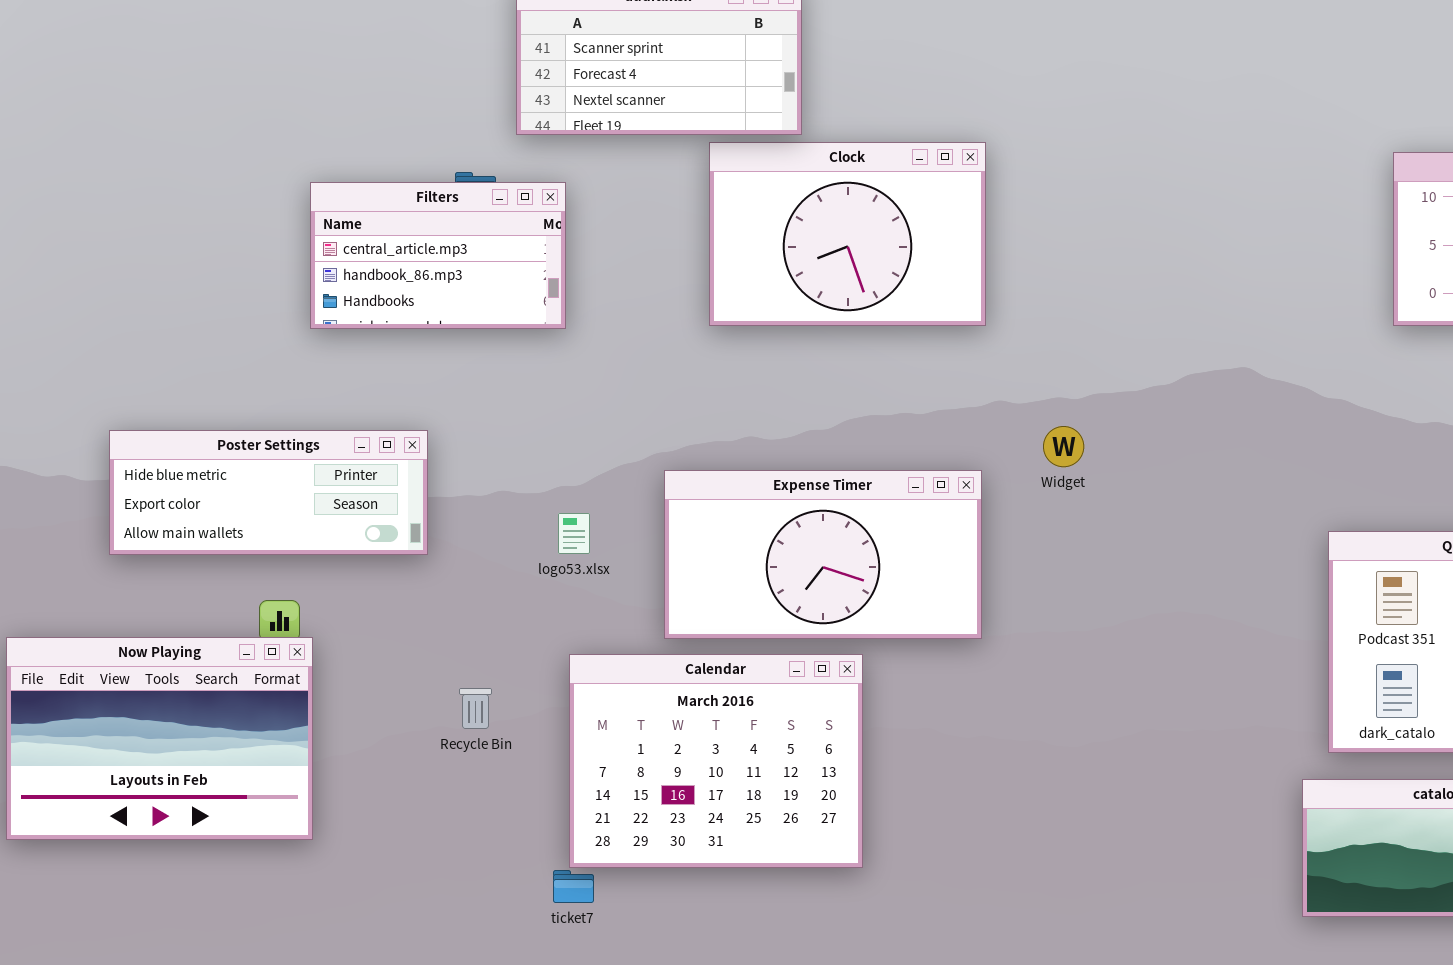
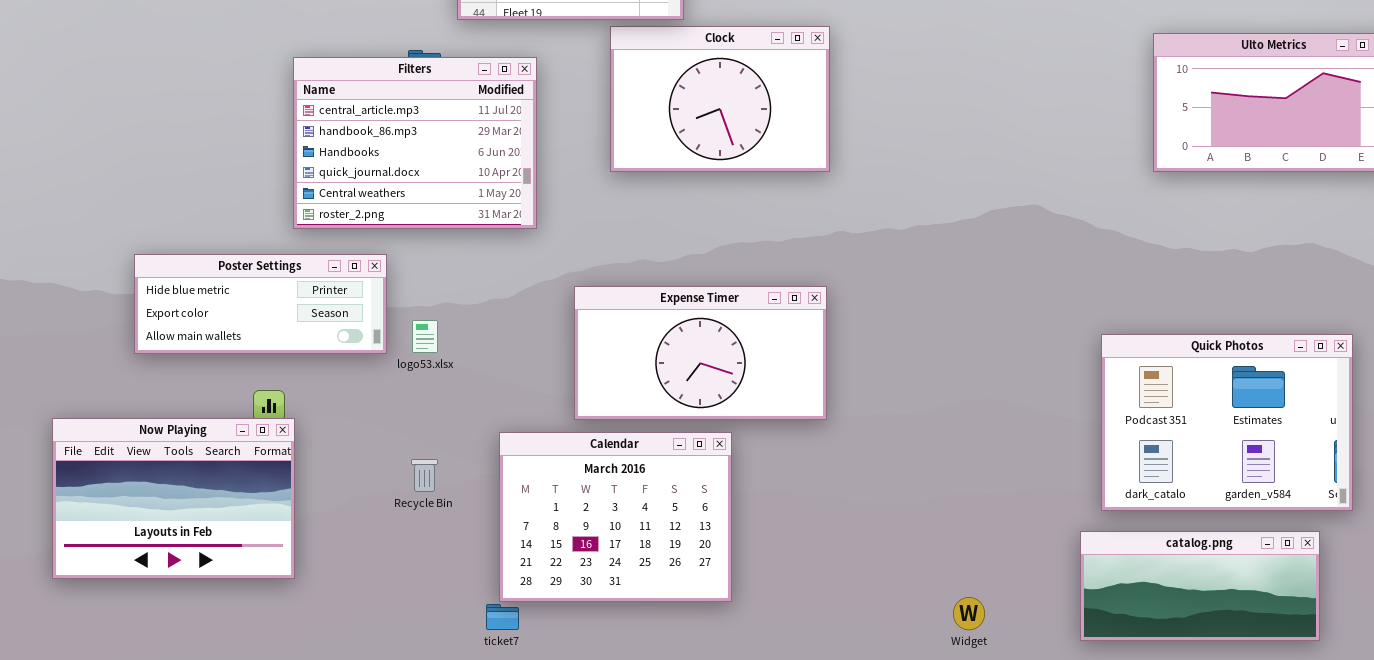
Filters: [310,182,566,329] -> [293,57,537,229], resized
Widget: [1043,426,1084,467] -> [953,597,985,630], moved
logo53.xlsx: [558,513,590,554] -> [412,320,438,353], moved

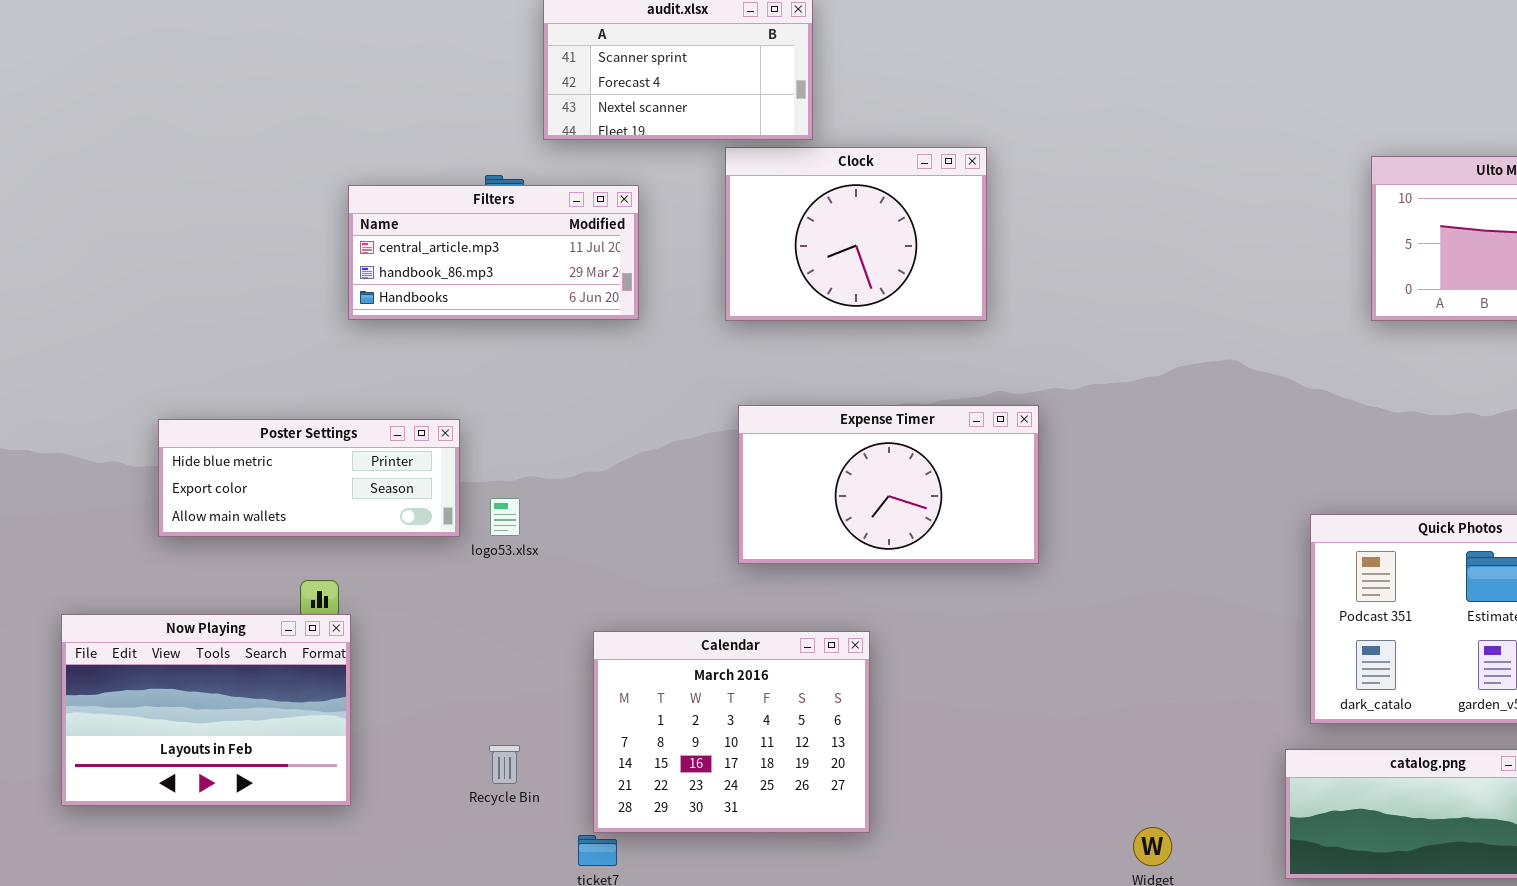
Filters: [293,57,537,229] -> [348,185,639,320], resized
Expense Timer: [574,286,827,420] -> [738,405,1039,564], moved
Recycle Bin: [411,459,438,492] -> [489,745,520,784], moved

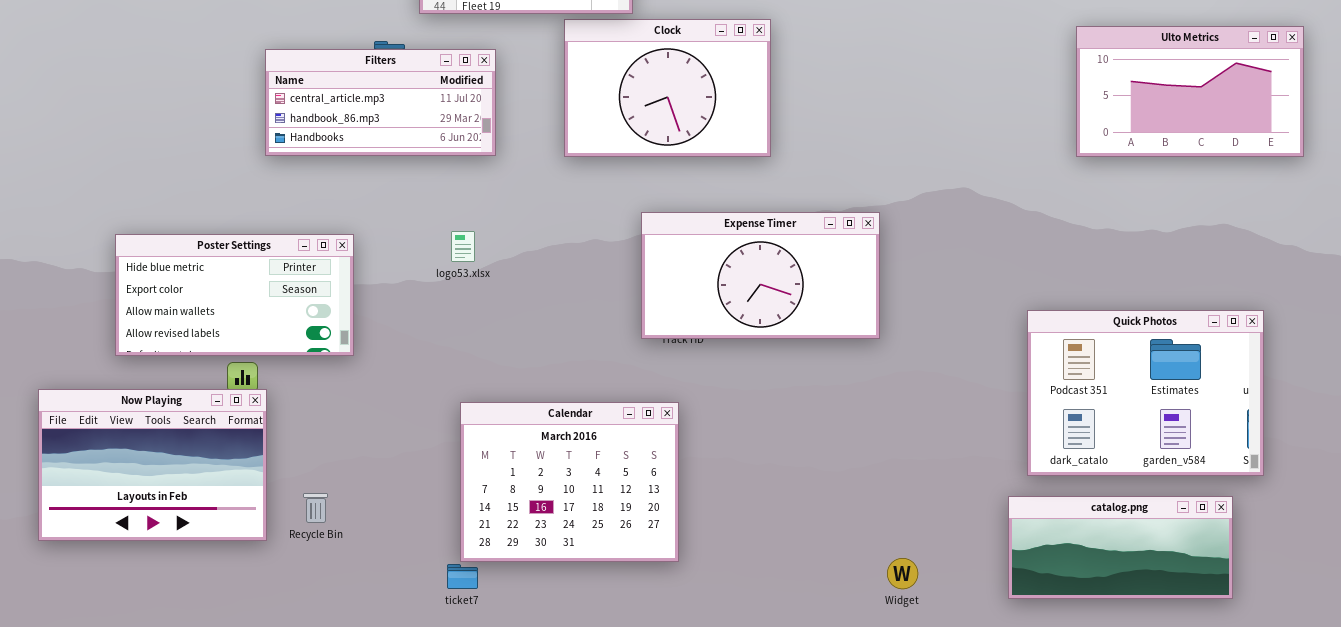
Expense Timer: [738,405,1039,564] -> [641,212,880,339], moved
Poster Settings: [158,419,460,537] -> [115,234,354,356], resized
logo53.xlsx: [490,498,520,536] -> [451,231,475,262], moved
Recycle Bin: [489,745,520,784] -> [303,493,328,523], moved

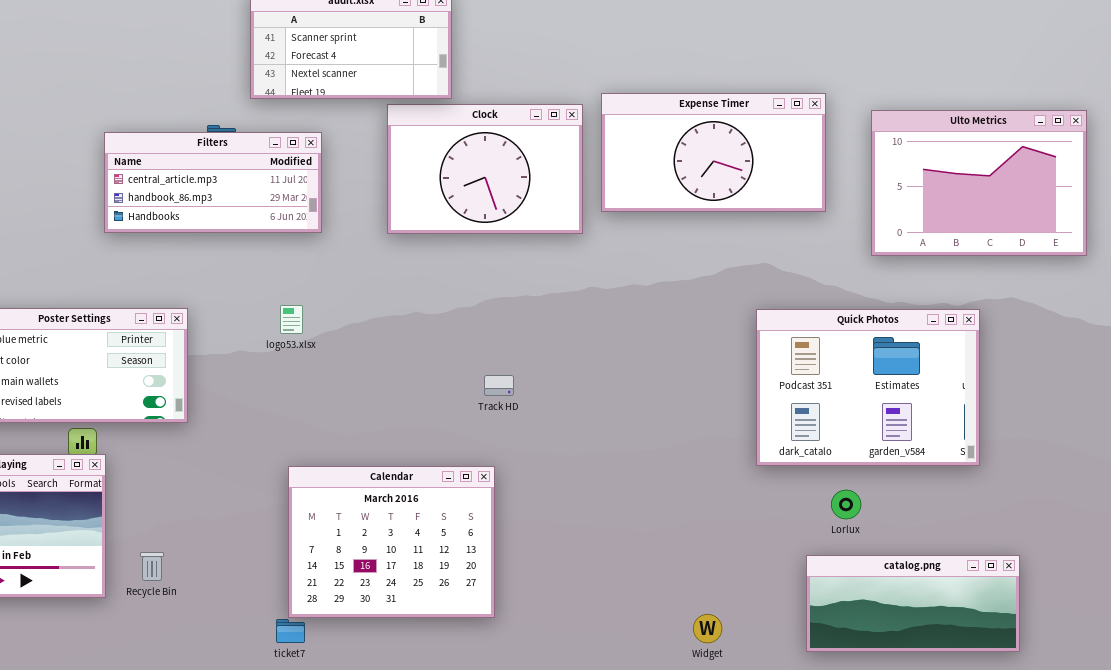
Ulto Metrics: [1076,26,1304,157] -> [871,110,1087,256], resized
Expense Timer: [641,212,880,339] -> [601,93,826,212], moved
Quick Photos: [1027,310,1264,476] -> [756,309,980,466], moved

